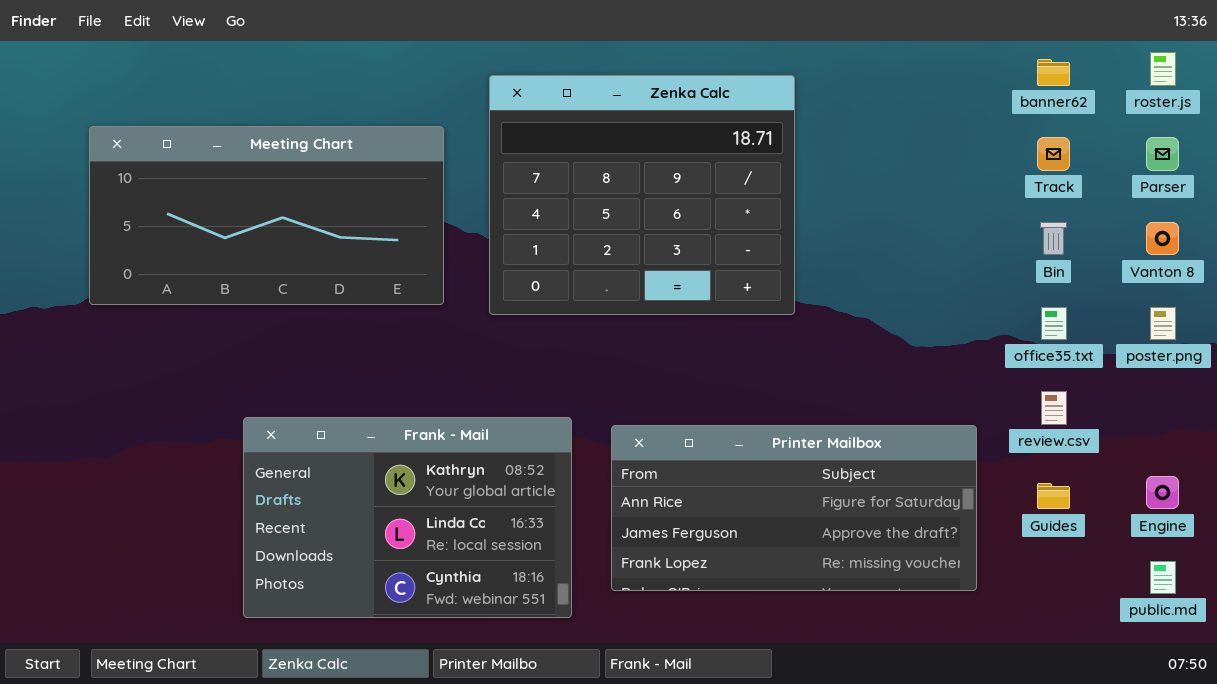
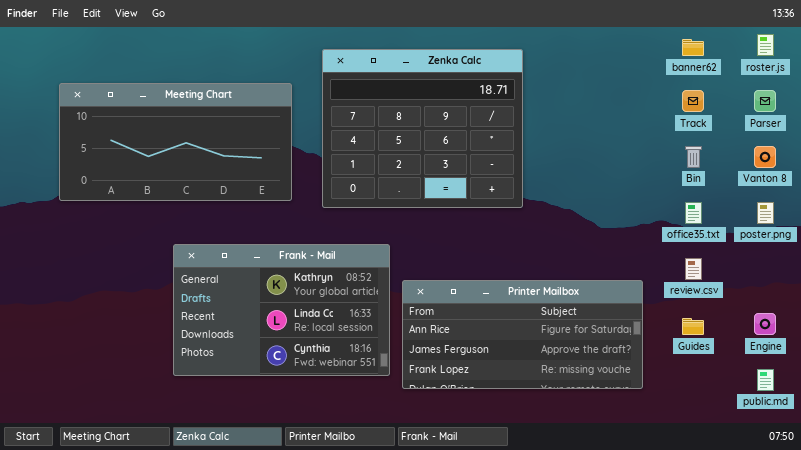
Frank - Mail: [243,417,572,618] -> [173,244,390,376], moved

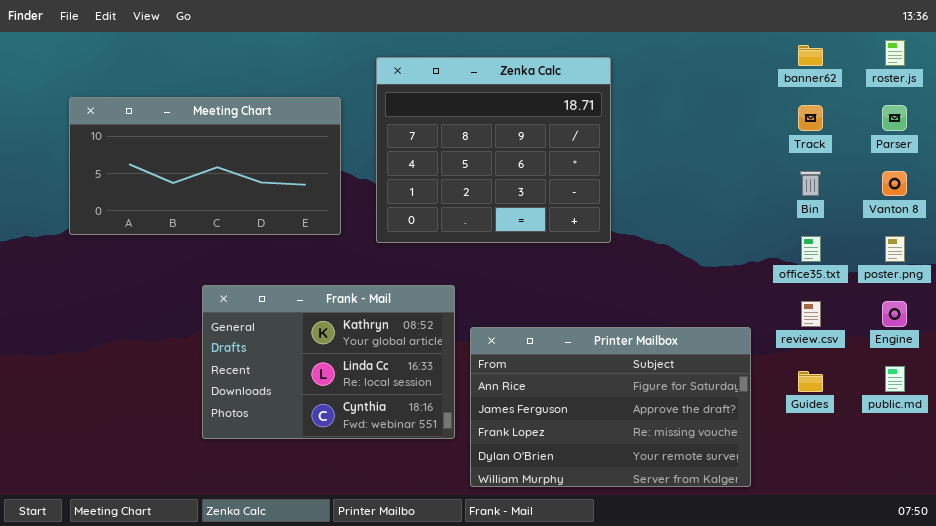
Printer Mailbox: [402,280,643,389] -> [470,327,751,487], resized
Engine: [754,313,776,335] -> [882,301,907,327], moved
public.md: [757,369,774,391] -> [885,366,905,392], moved

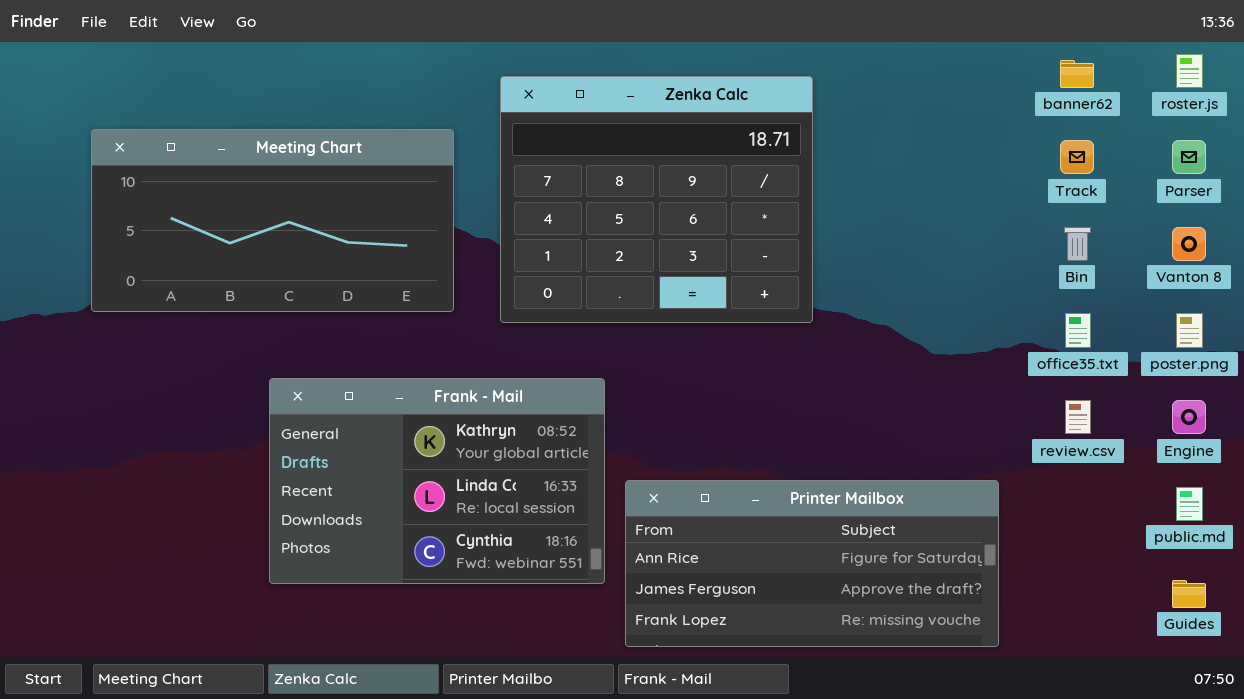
Printer Mailbox: [470,327,751,487] -> [625,480,999,647], resized
Guides: [798,371,823,392] -> [1172,580,1206,608], moved

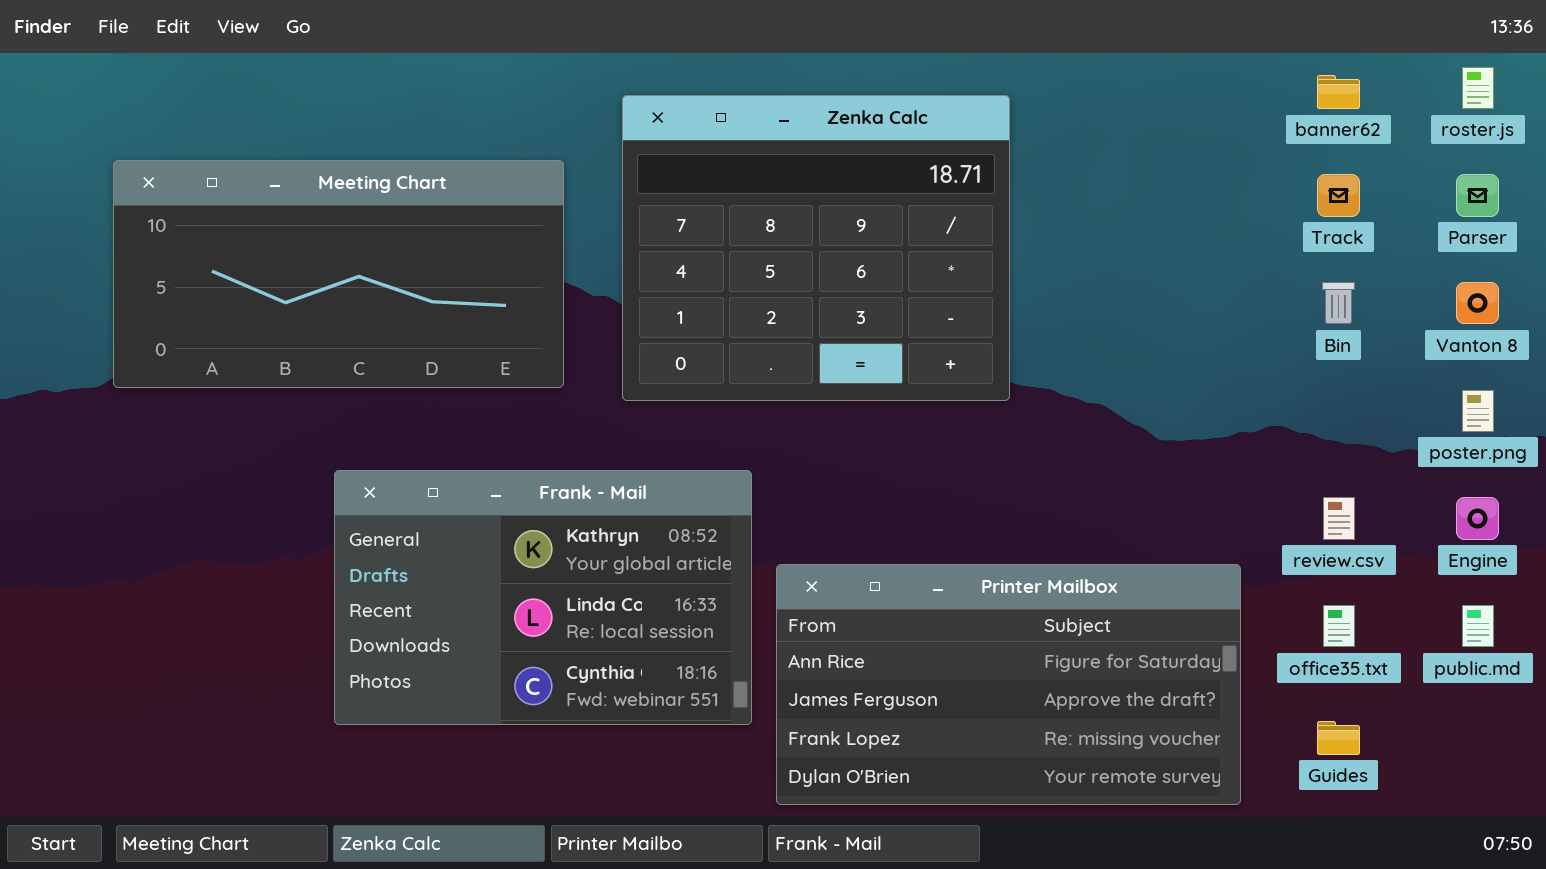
office35.txt: [1065,313,1091,348] -> [1323,605,1355,647], moved
Printer Mailbox: [625,480,999,647] -> [776,564,1241,805], resized
Guides: [1172,580,1206,608] -> [1317,721,1360,755], moved

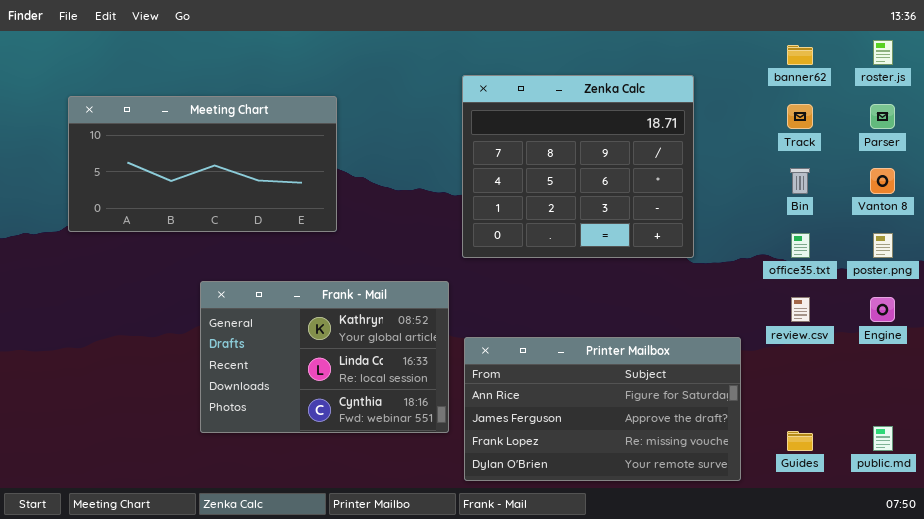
Zenka Calc: [622,95,1010,401] -> [462,75,694,258], moved
office35.txt: [1323,605,1355,647] -> [791,233,810,258], moved
public.md: [1462,605,1494,647] -> [873,426,893,451], moved

